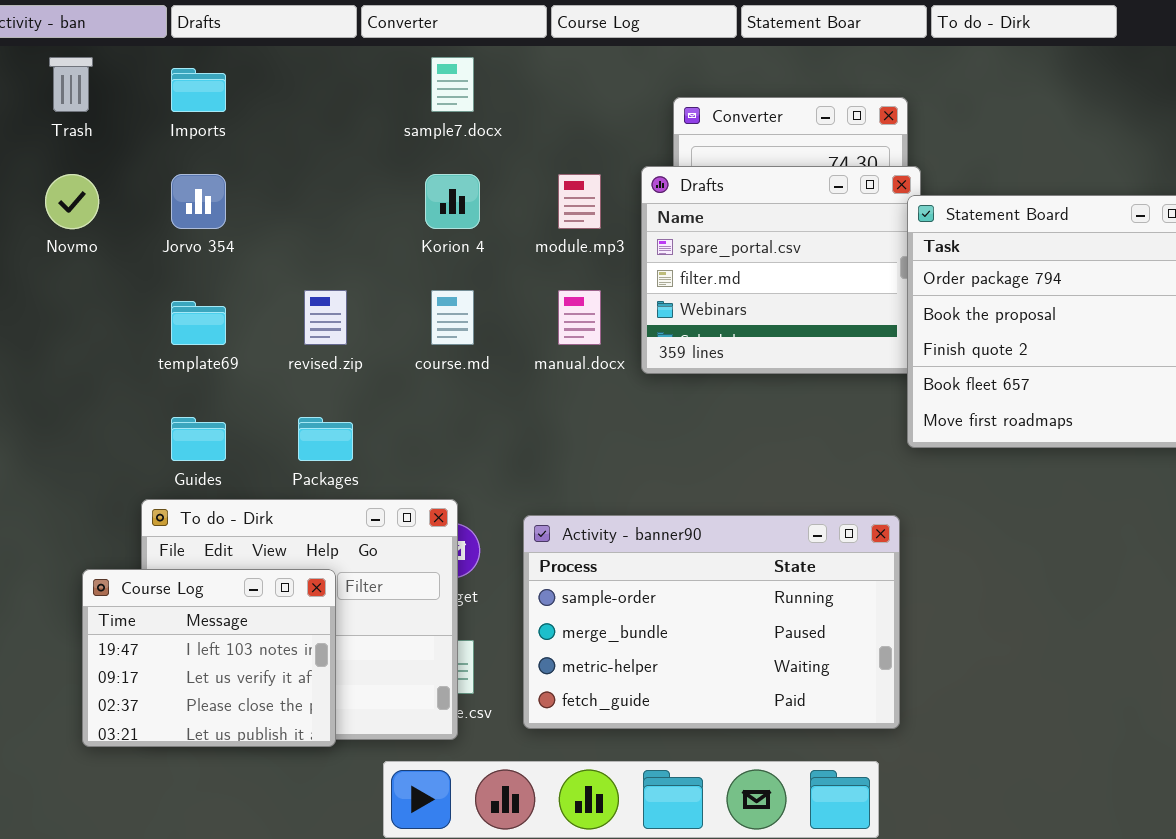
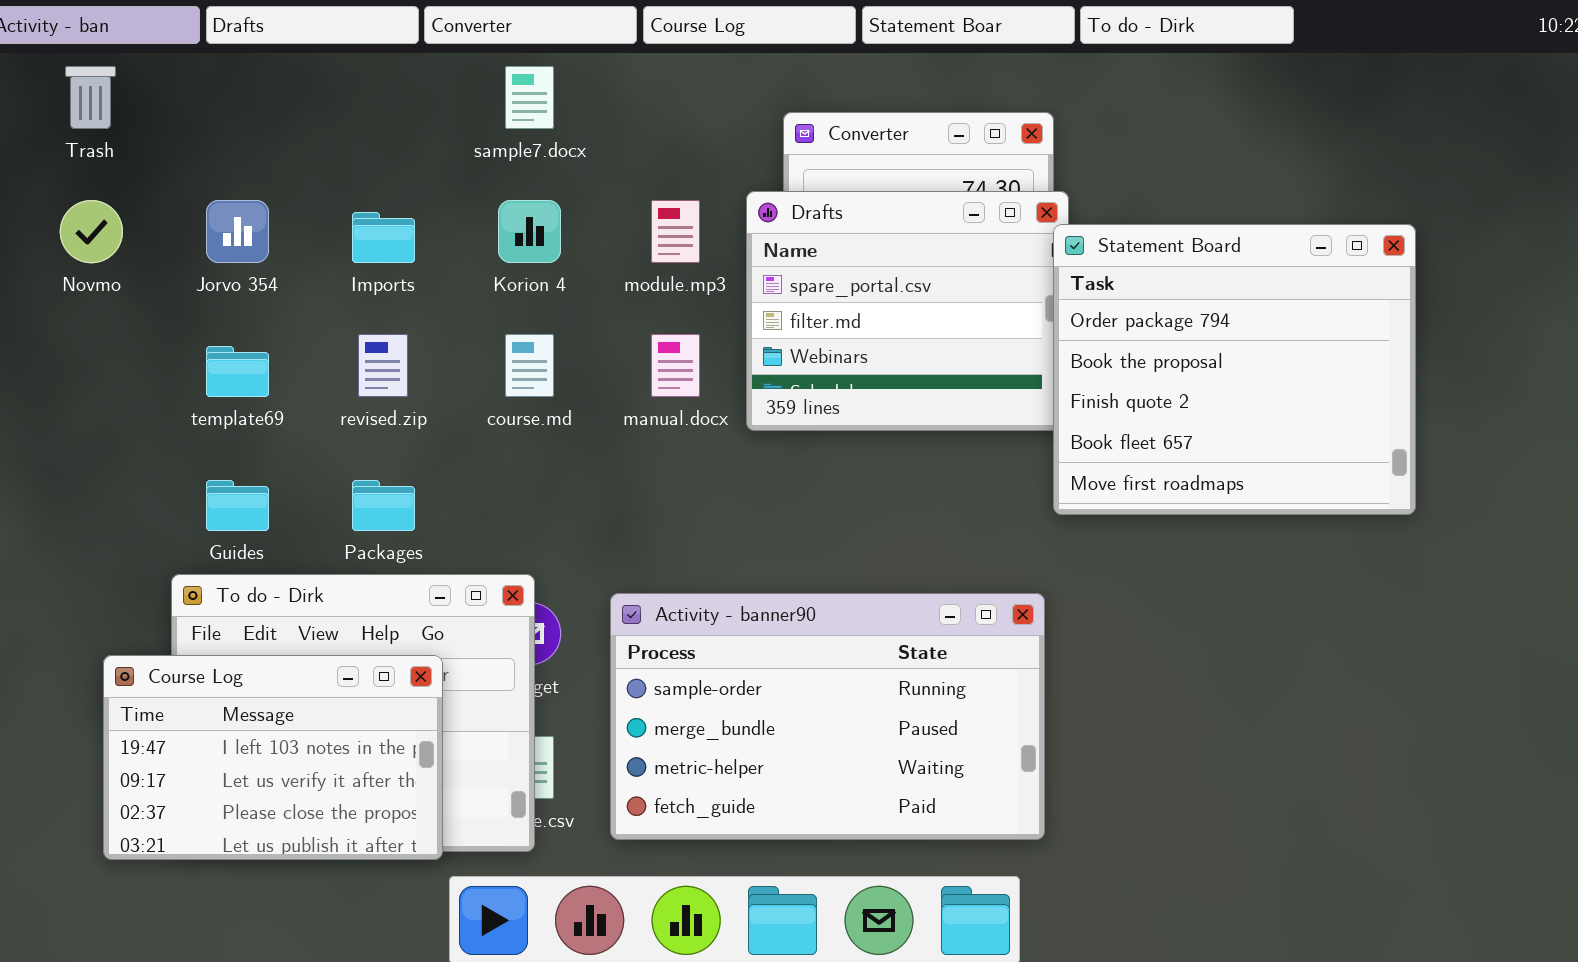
Imports: [171,68,226,112] -> [352,212,415,263], moved
Course Log: [82,569,336,747] -> [103,655,443,860], resized

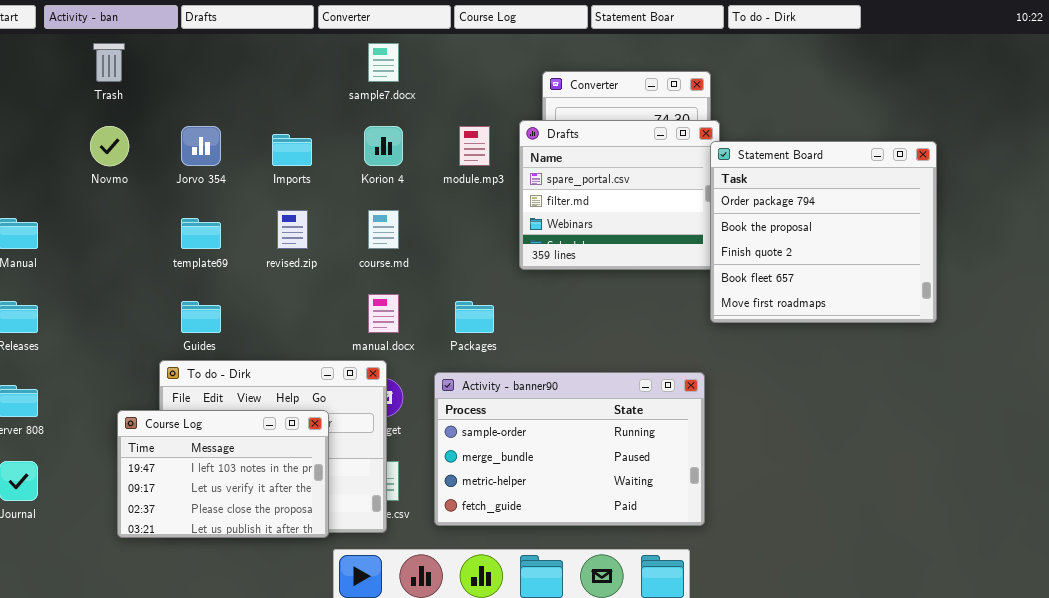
manual.docx: [651,334,700,397] -> [368,294,399,333], moved
Packages: [352,480,415,531] -> [455,301,494,333], moved

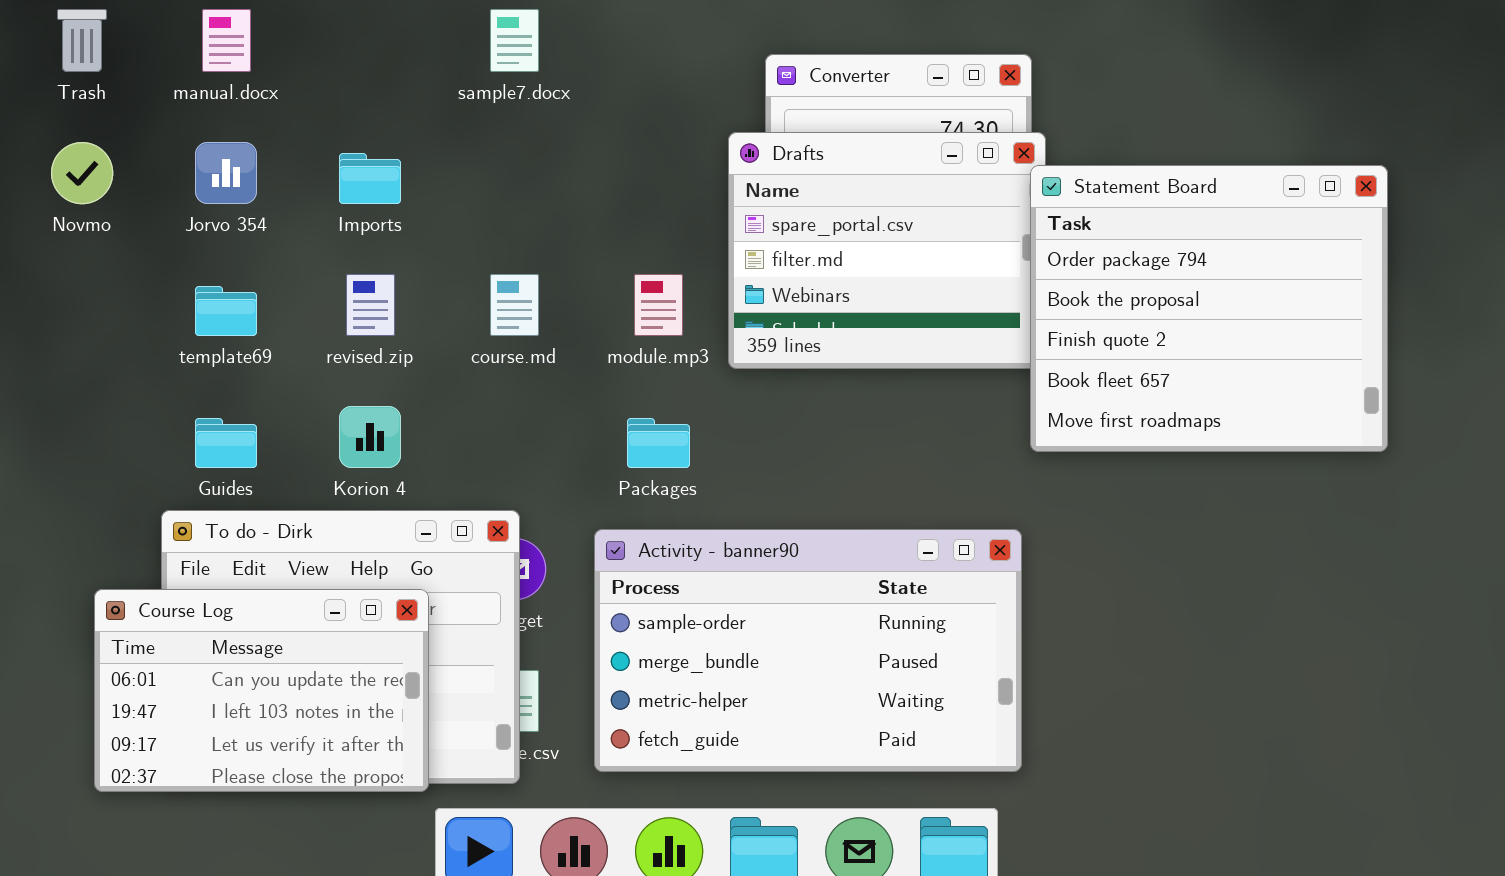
Korion 4: [364,126,403,166] -> [339,406,401,468], moved
module.mp3: [459,126,490,166] -> [634,274,683,336], moved
manual.docx: [368,294,399,333] -> [202,9,251,72], moved
Course Log: [117,410,329,538] -> [94,589,429,792], scrolled up 1 row

